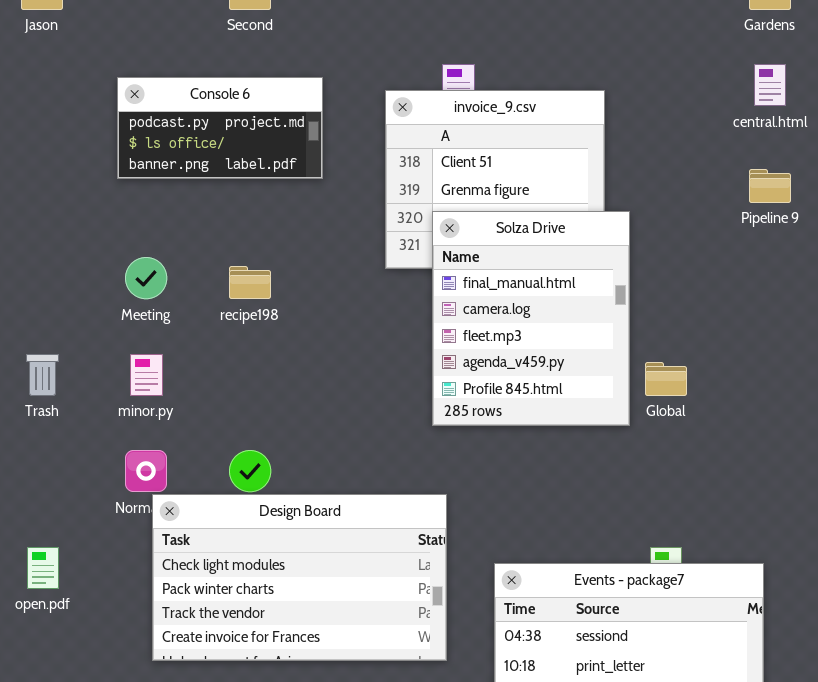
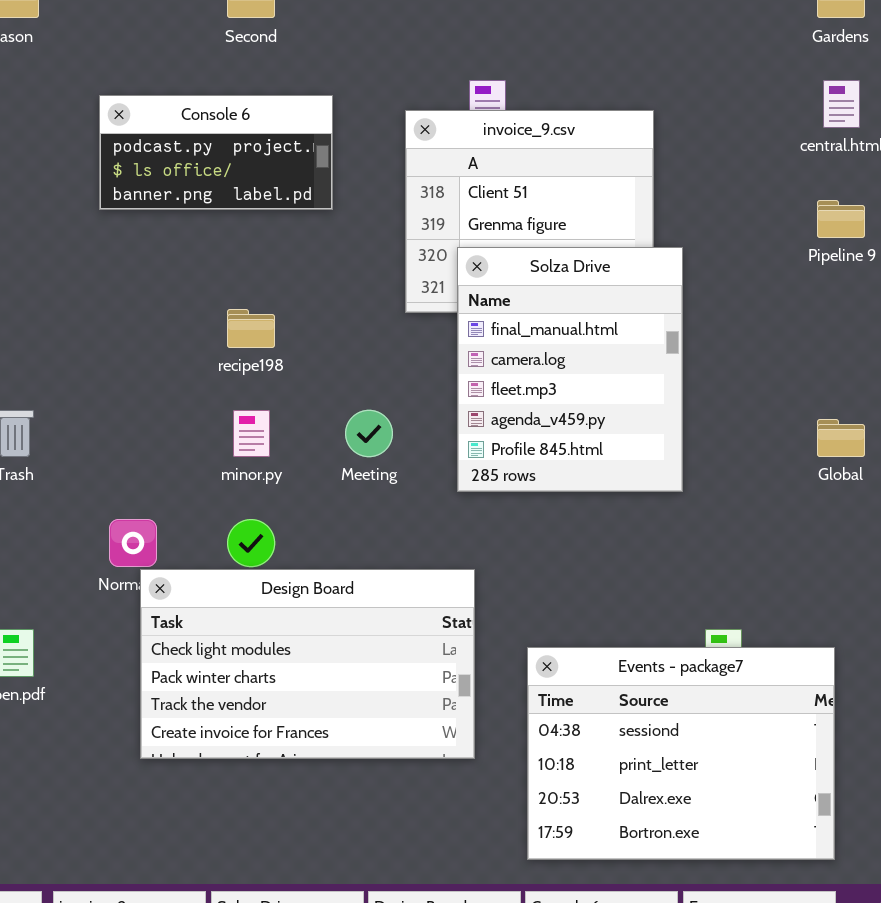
Meeting: [125,257,167,299] -> [345,410,393,457], moved
minor.py: [130,354,163,396] -> [233,410,270,457], moved
Global: [645,362,687,396] -> [817,419,865,457], moved

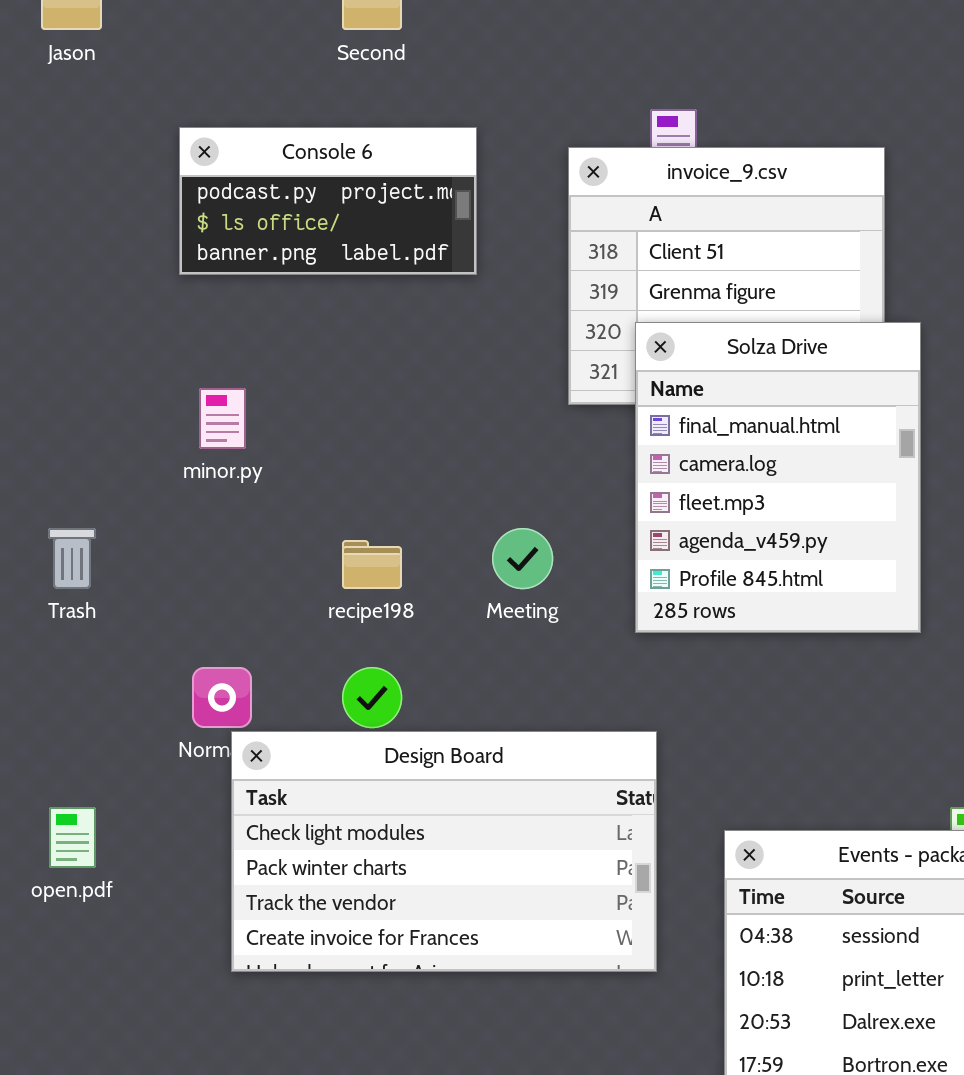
recipe198: [227,309,275,348] -> [342,540,402,589], moved
minor.py: [233,410,270,457] -> [199,388,246,449], moved

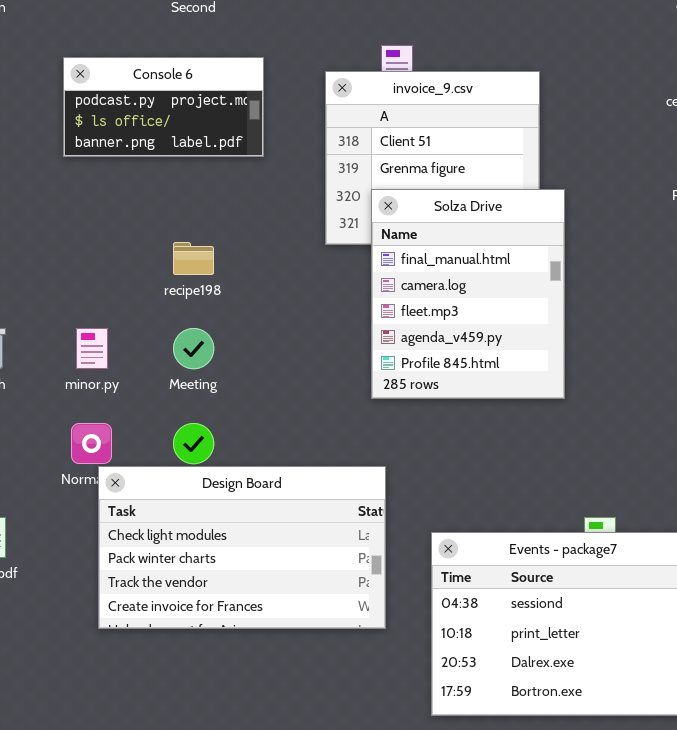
minor.py: [199,388,246,449] -> [76,328,108,369], moved
Meeting: [492,528,553,589] -> [173,328,214,369], moved
recipe198: [342,540,402,589] -> [173,242,214,275], moved

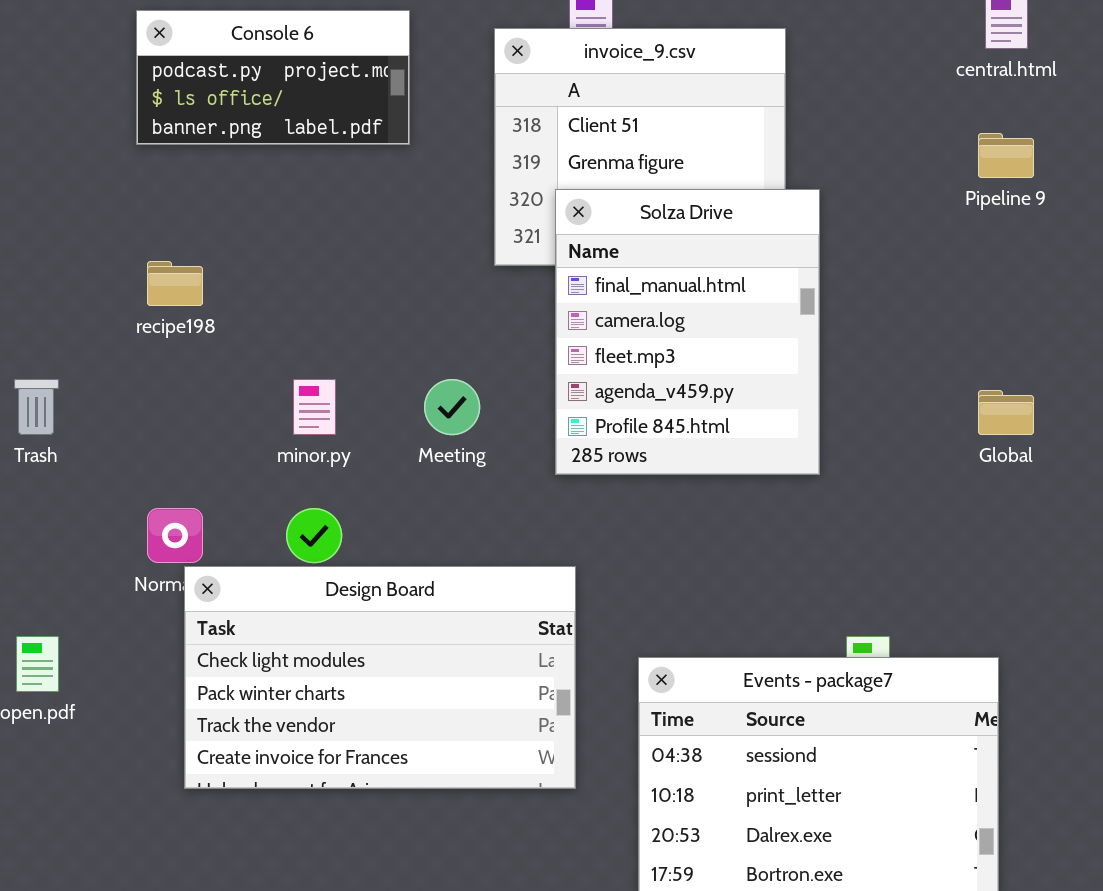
recipe198: [173,242,214,275] -> [147,261,203,306], moved
minor.py: [76,328,108,369] -> [293,379,336,435], moved
Meeting: [173,328,214,369] -> [424,379,480,435], moved

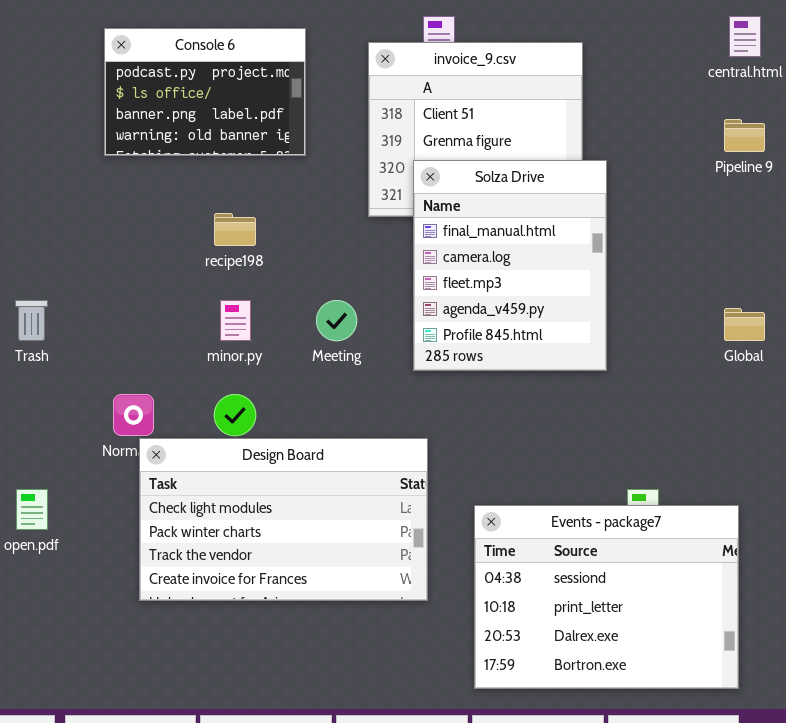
Console 6: [136,10,410,145] -> [104,28,306,156], resized
recipe198: [147,261,203,306] -> [214,213,256,246], moved

